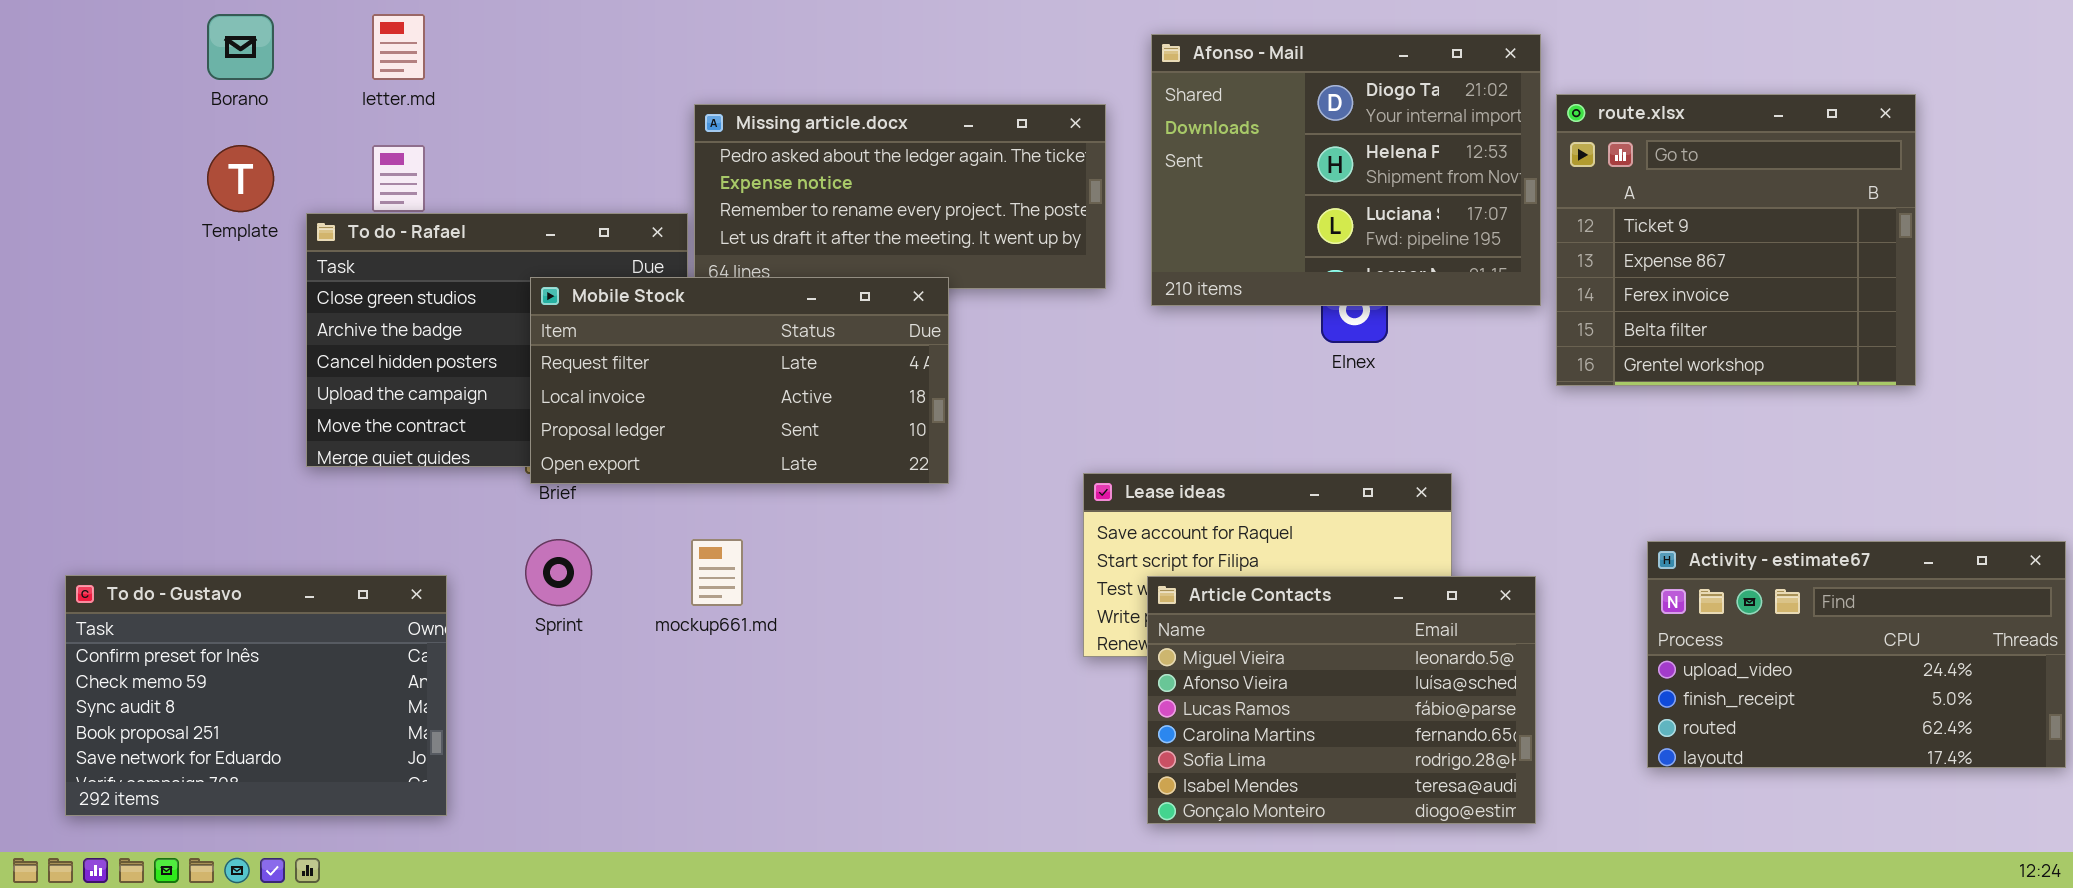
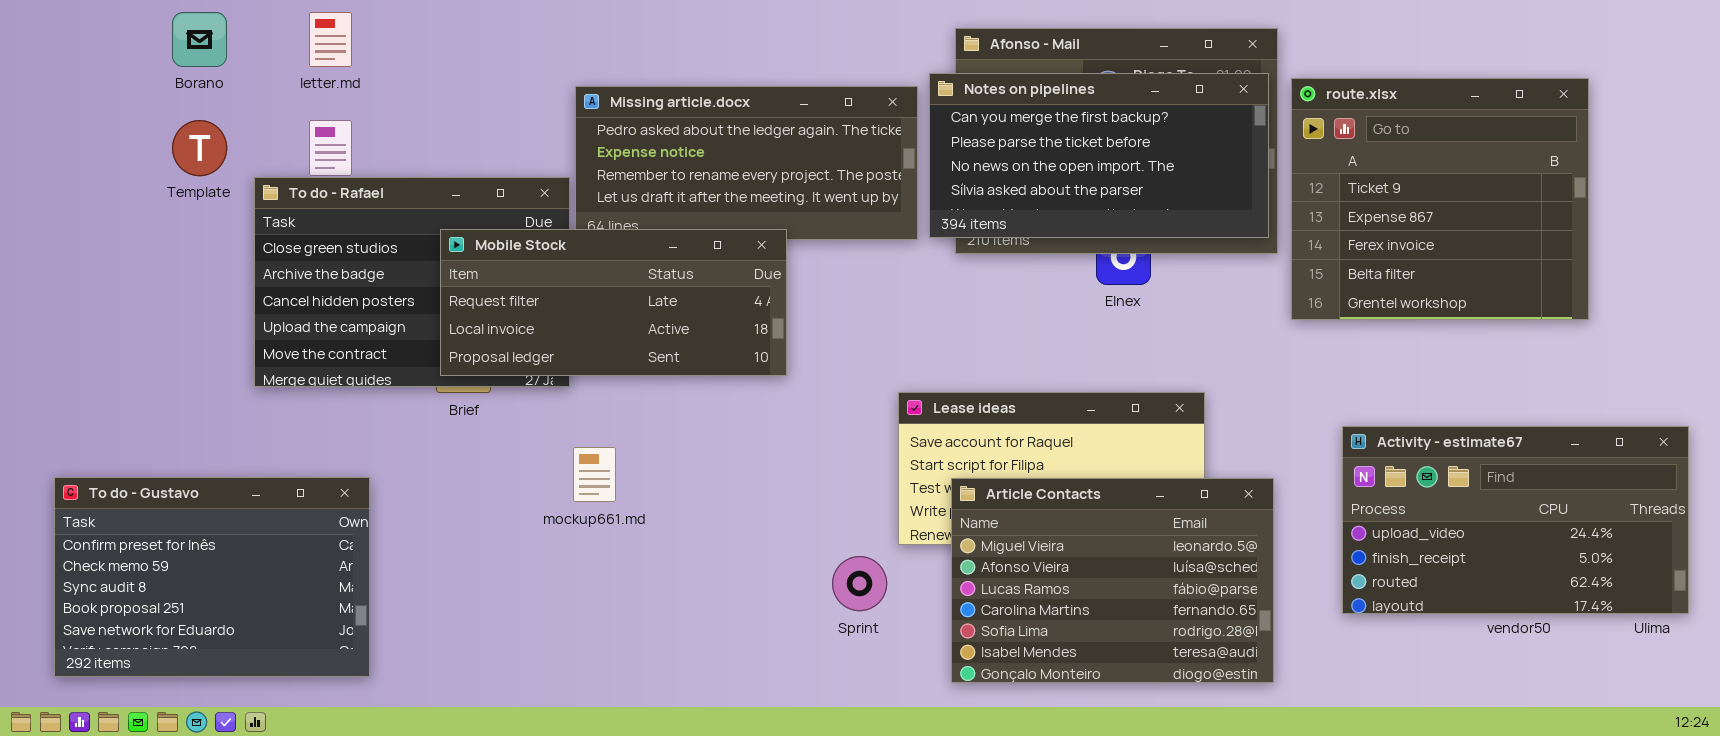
Notes on pipelines: none -> [929,73,1269,238], opened
Mobile Stock: [530,277,949,484] -> [440,229,787,376], resized
Sprint: [525,539,592,606] -> [832,556,887,611], moved
Activity - estimate67: [1647,541,2066,768] -> [1342,426,1689,614], moved

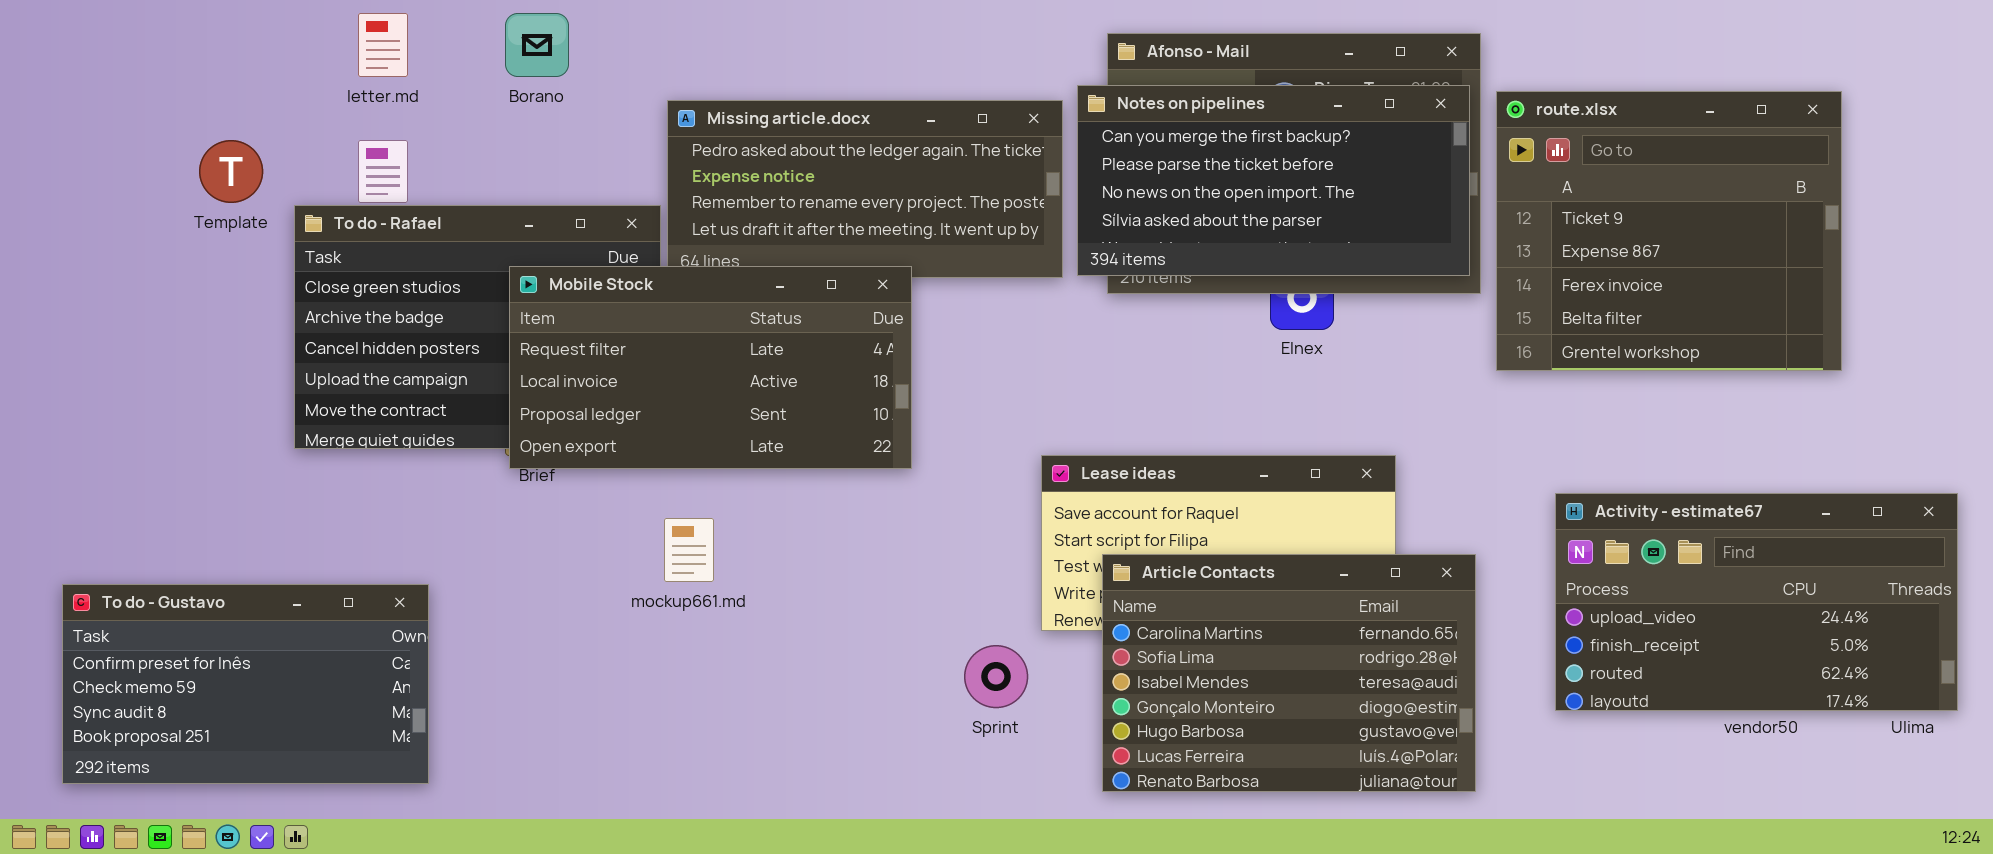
Borano: [172,12,227,67] -> [505,13,569,77], moved
Mobile Stock: [440,229,787,376] -> [509,266,912,469], resized
To do - Gustavo: [54,477,370,677] -> [62,584,429,784], resized
Article Contacts: [951,478,1274,683] -> [1102,554,1476,792], scrolled down 3 rows

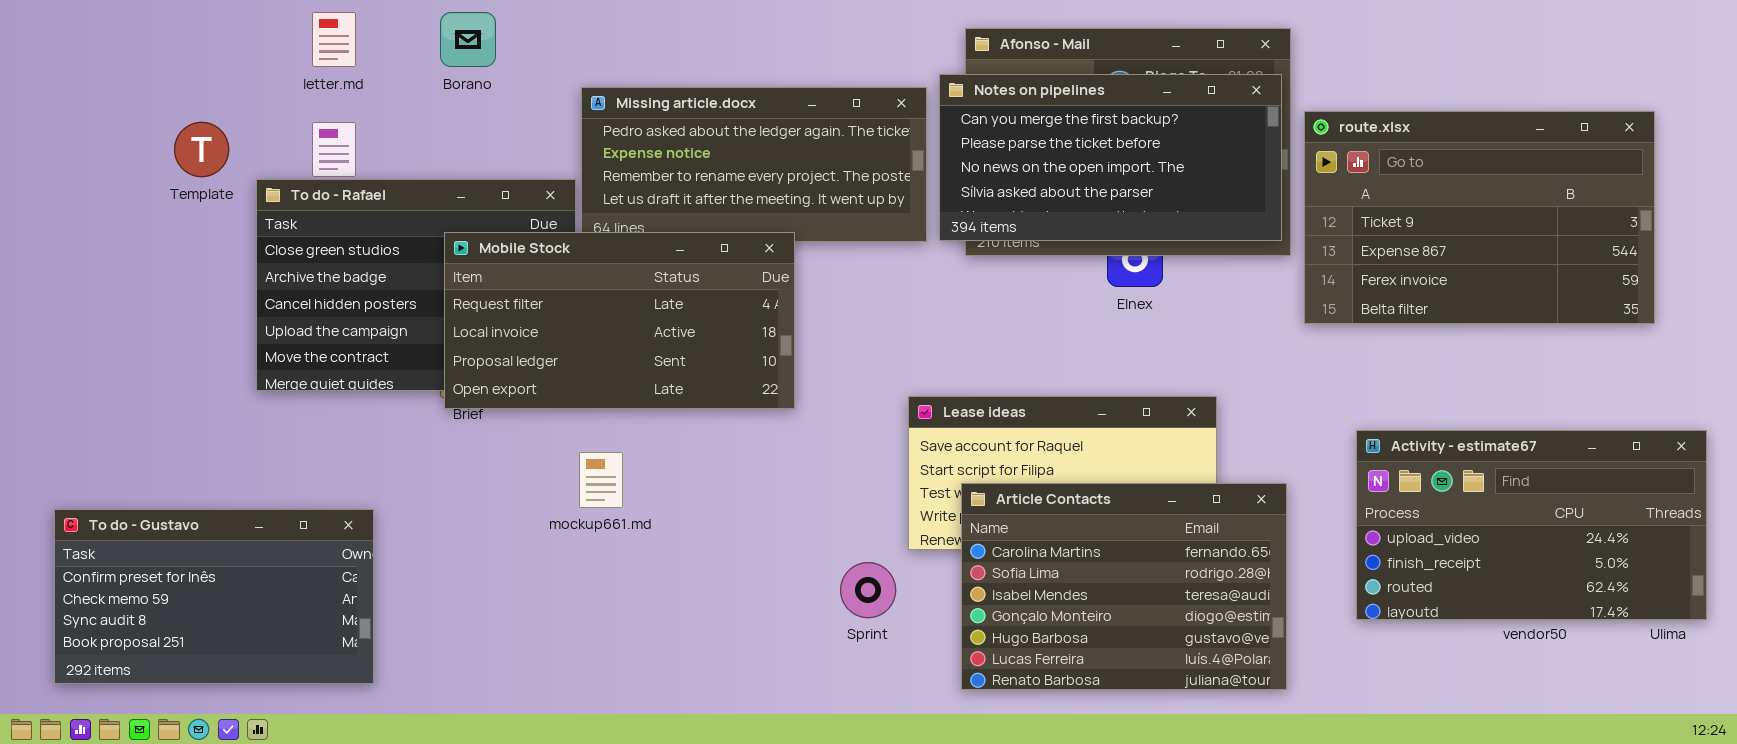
route.xlsx: [1496,91,1842,371] -> [1304,111,1655,324], resized

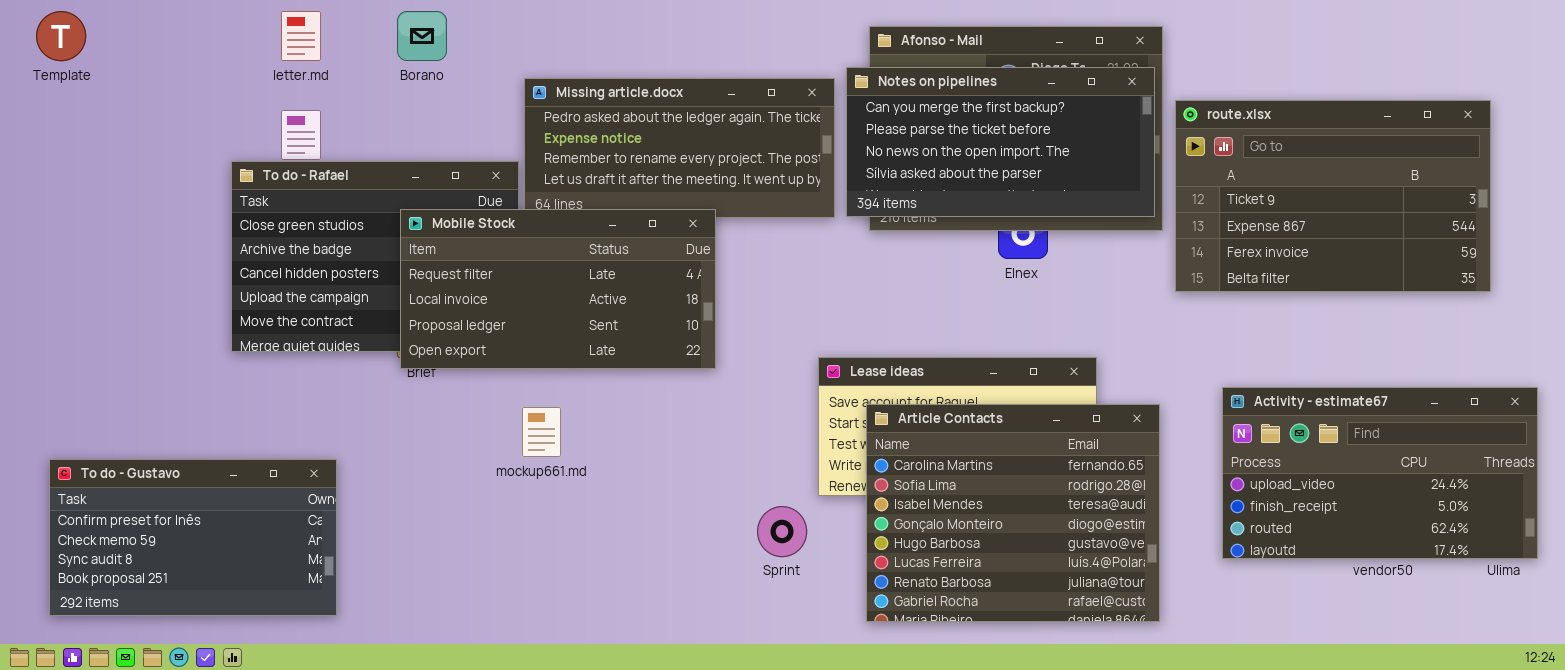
Template: [174,122,229,177] -> [36,11,86,61], moved
Article Contacts: [961,483,1287,690] -> [866,404,1160,622], resized

